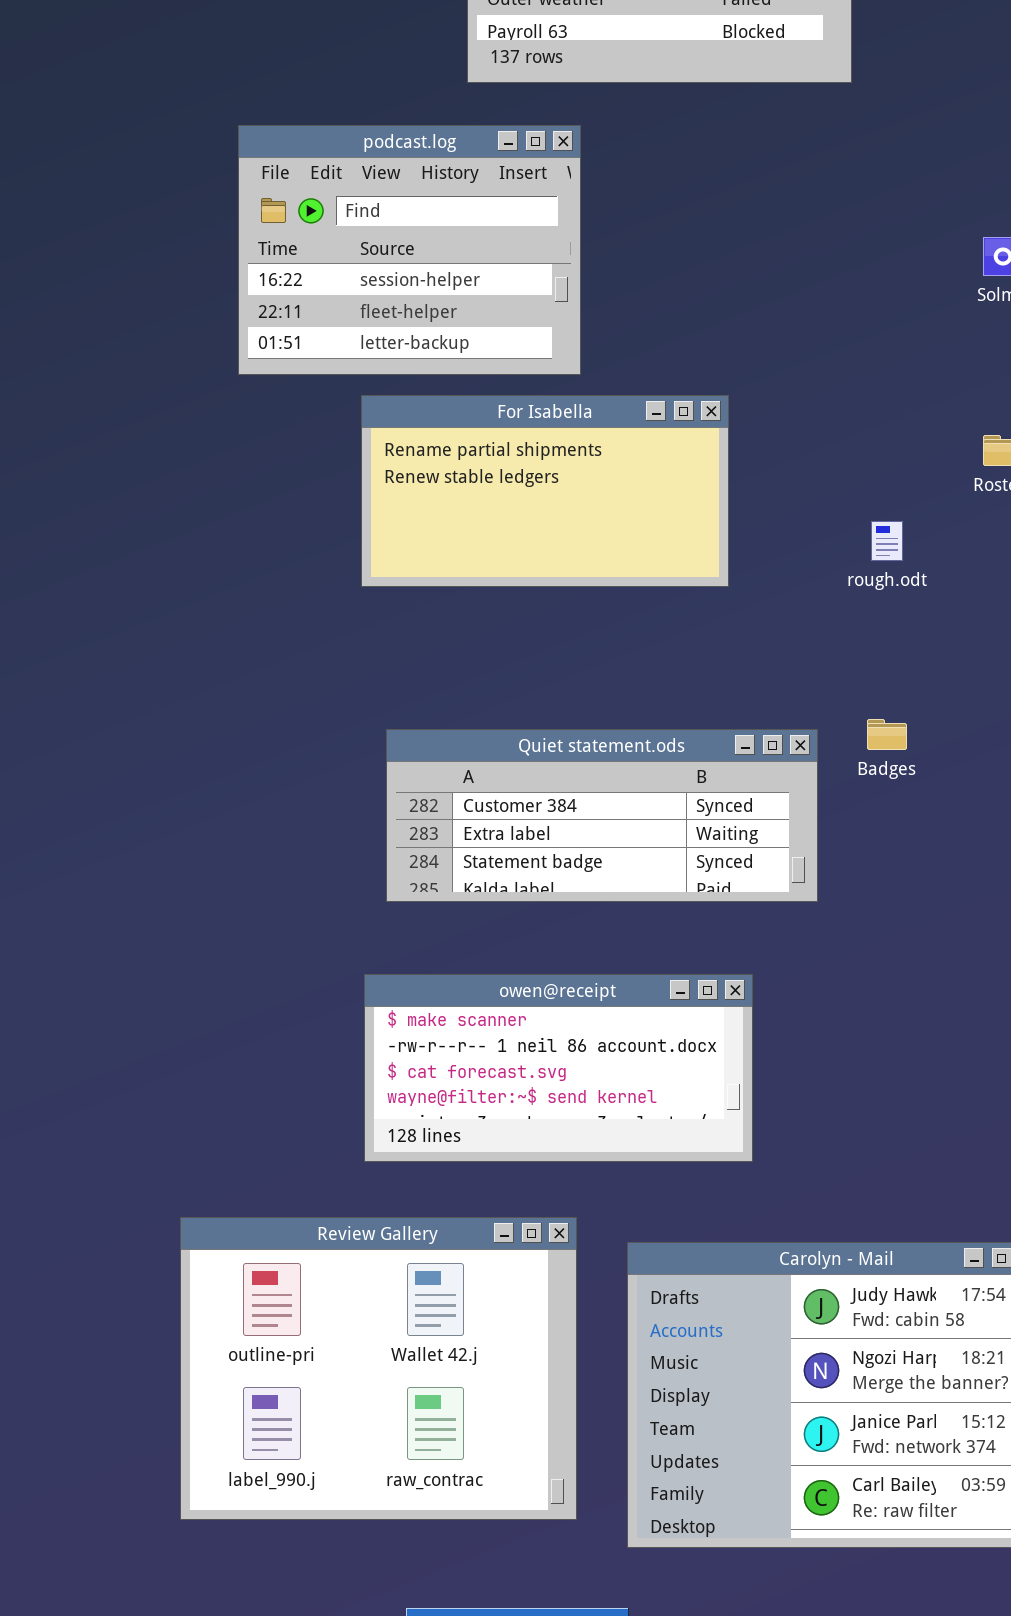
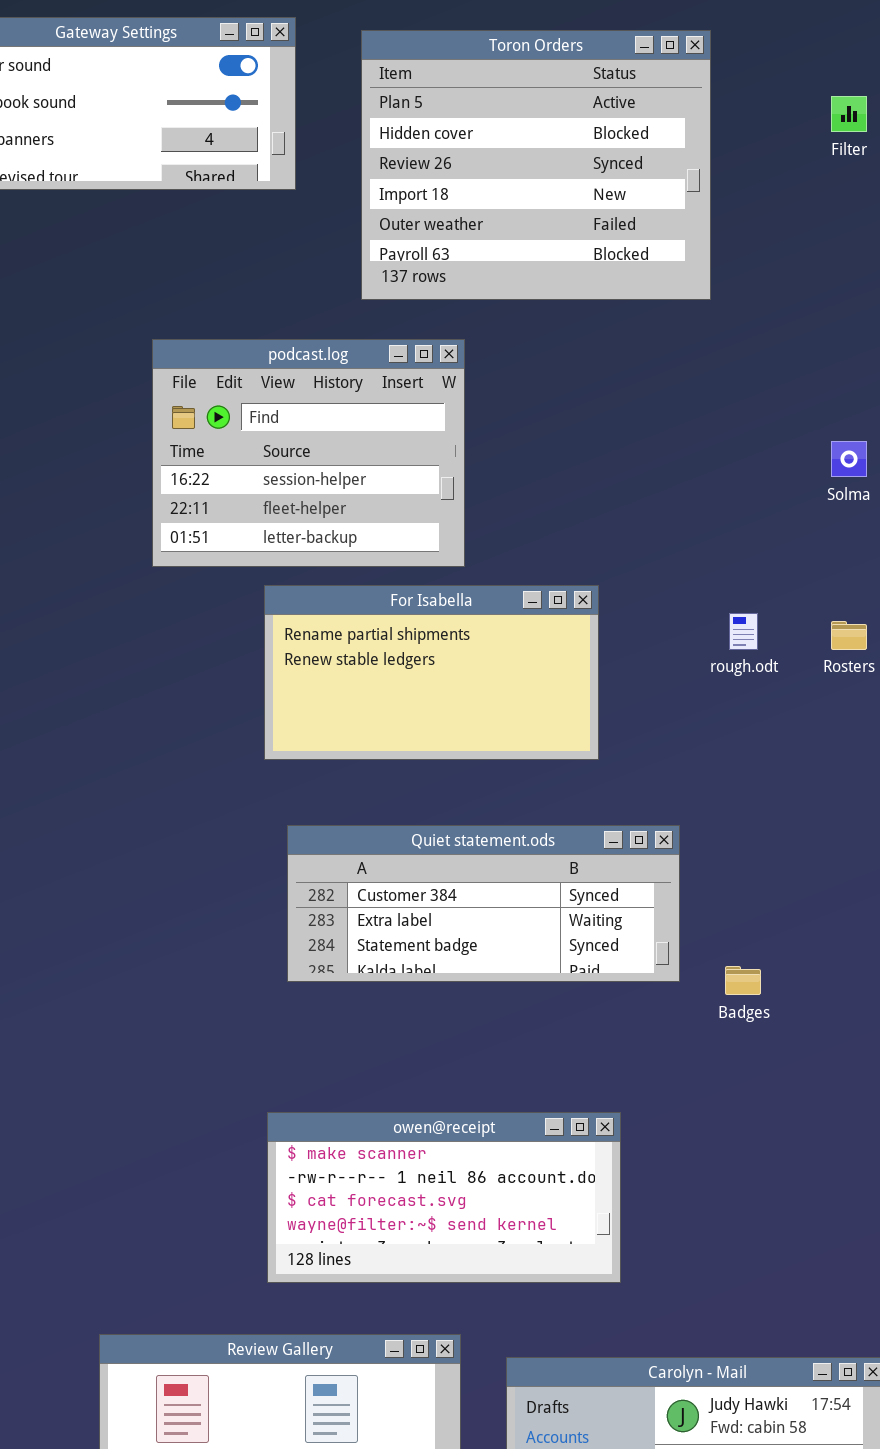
rough.odt: [871,521,903,561] -> [729,613,758,650], moved
Badges: [867,719,907,750] -> [725,966,761,995], moved
Quiet statement.ods: [386,729,818,902] -> [287,825,680,982], moved

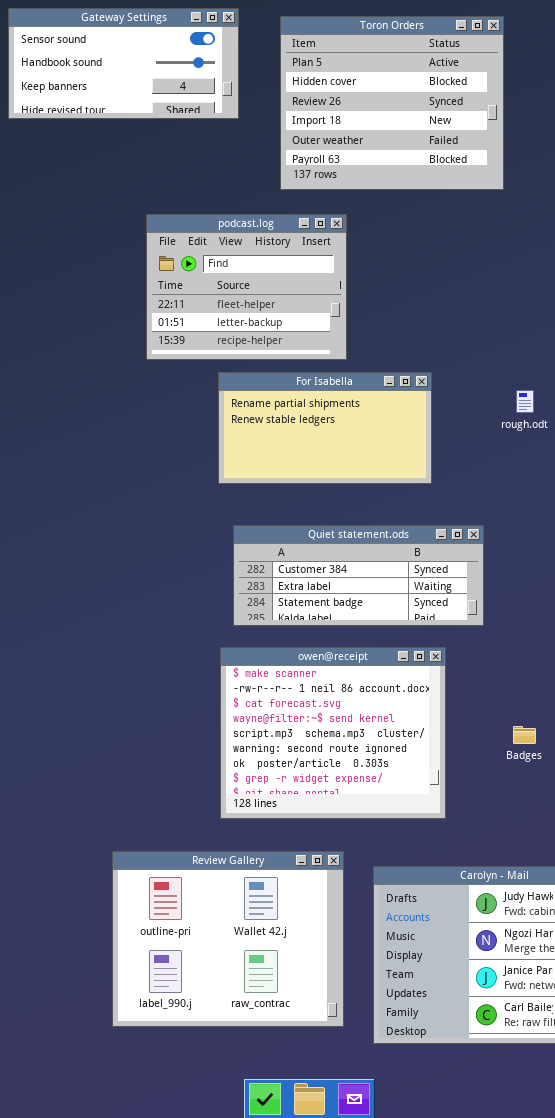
podcast.log: [152,339,465,567] -> [146,214,347,360], scrolled down 1 row
Badges: [725,966,761,995] -> [513,726,536,744], moved
owen@receipt: [267,1112,621,1283] -> [220,647,446,819], resized

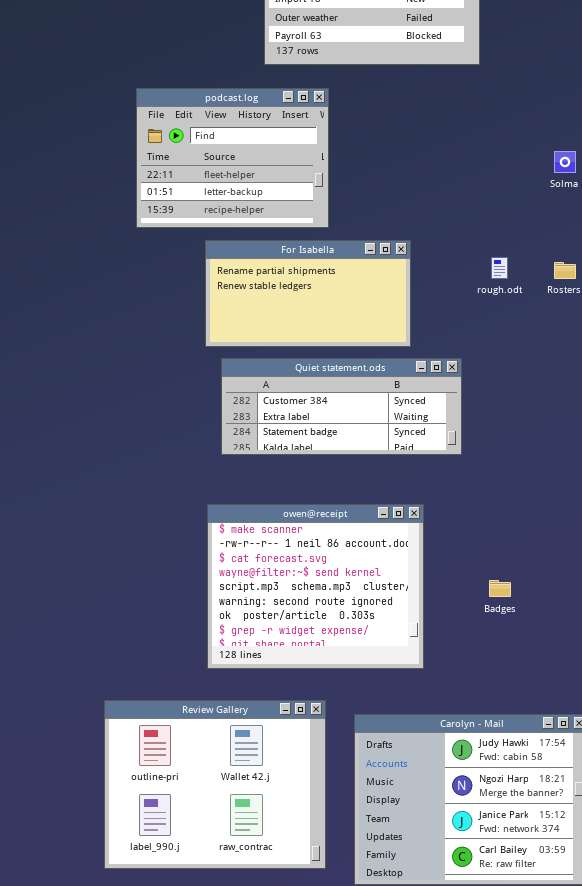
Quiet statement.ods: [233,525,484,626] -> [221,358,462,455], moved

